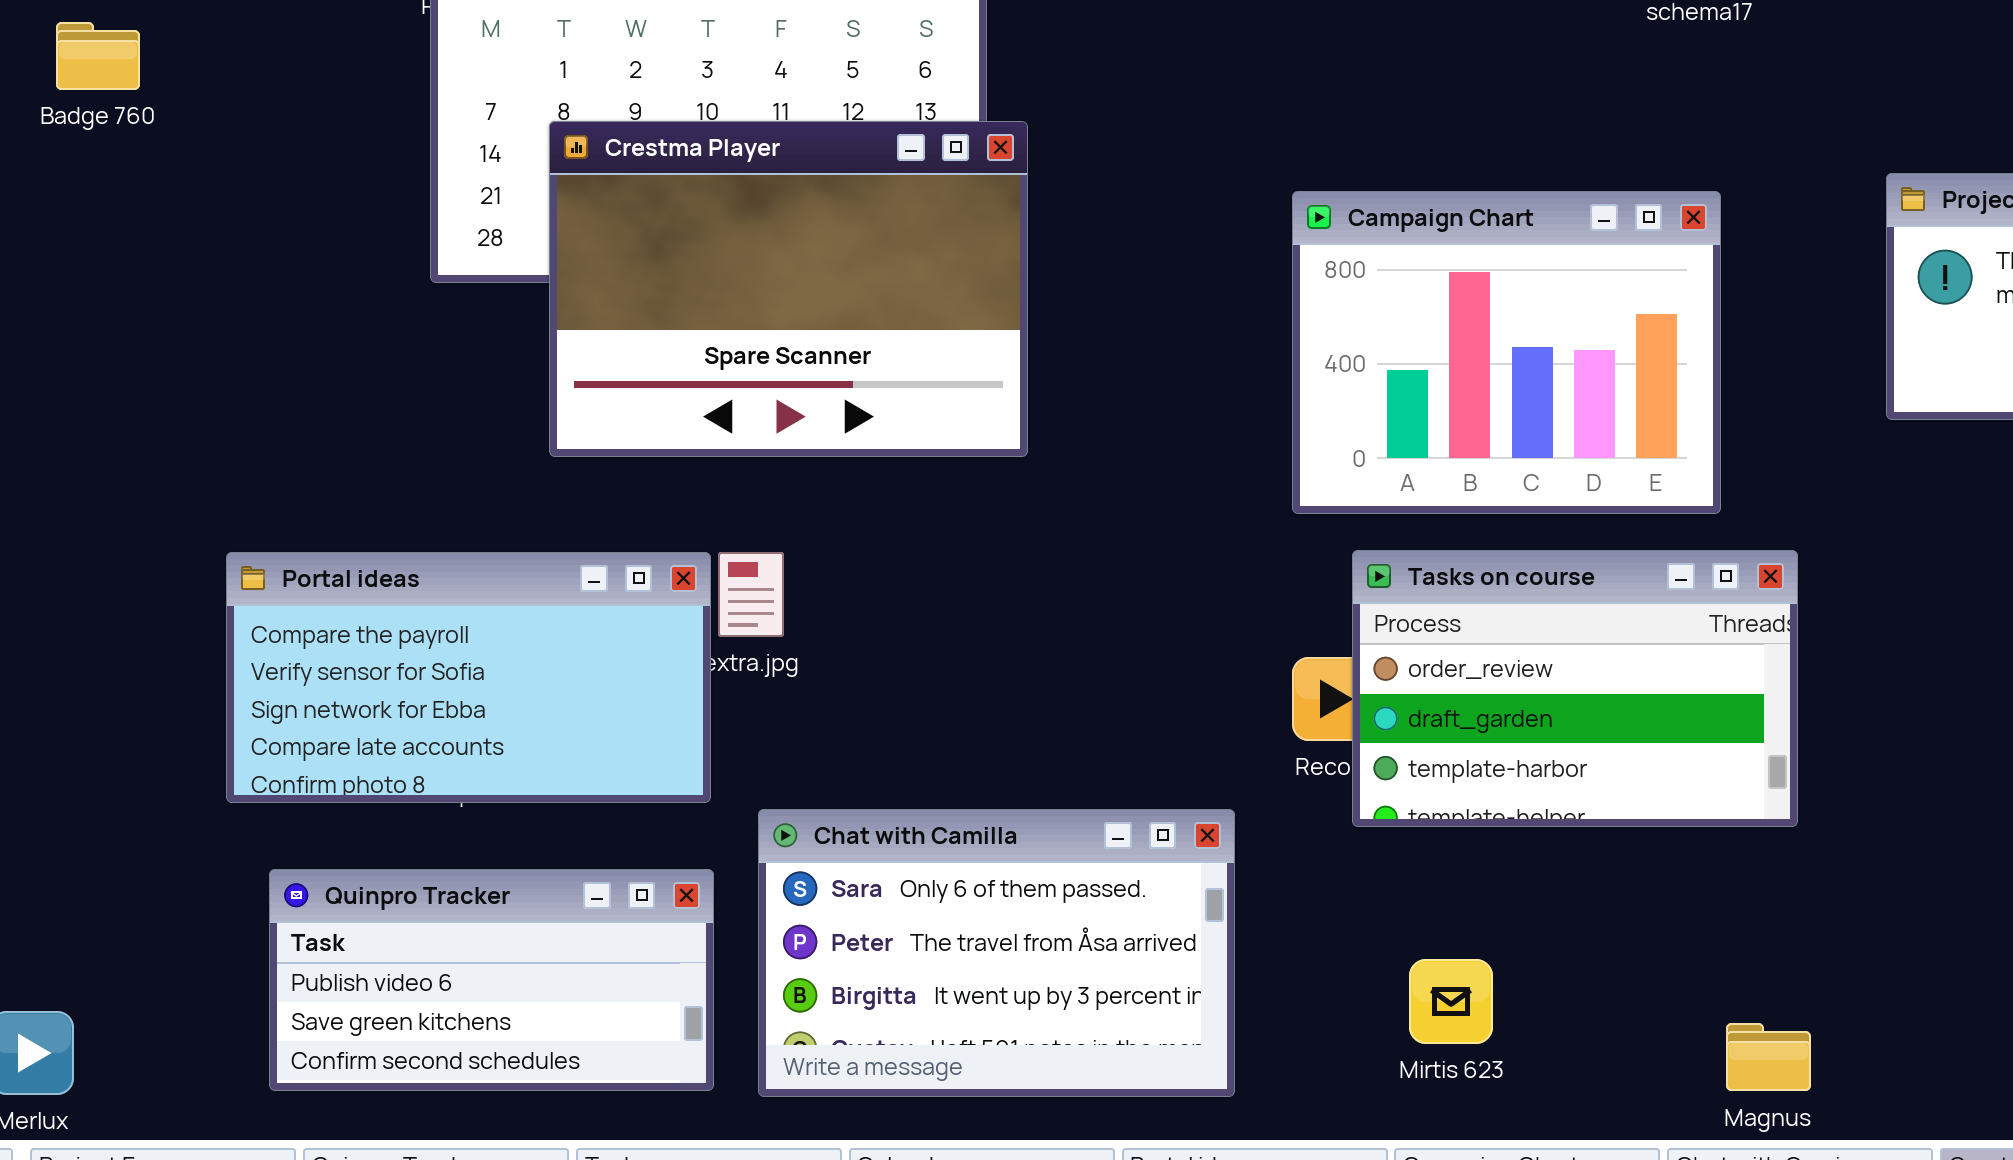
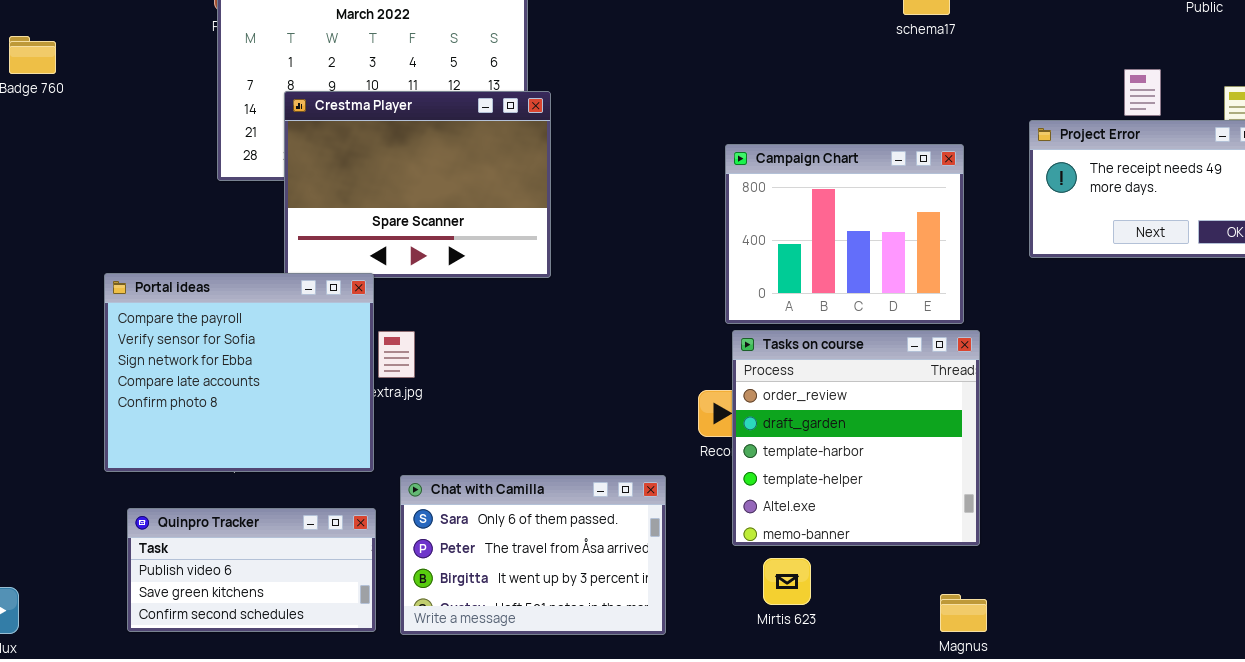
Campaign Chart: [1292,191,1721,514] -> [725,144,964,324], moved
Tasks on course: [1352,550,1798,827] -> [732,330,980,546], resized
Portal ideas: [226,552,711,803] -> [104,273,374,472], resized

